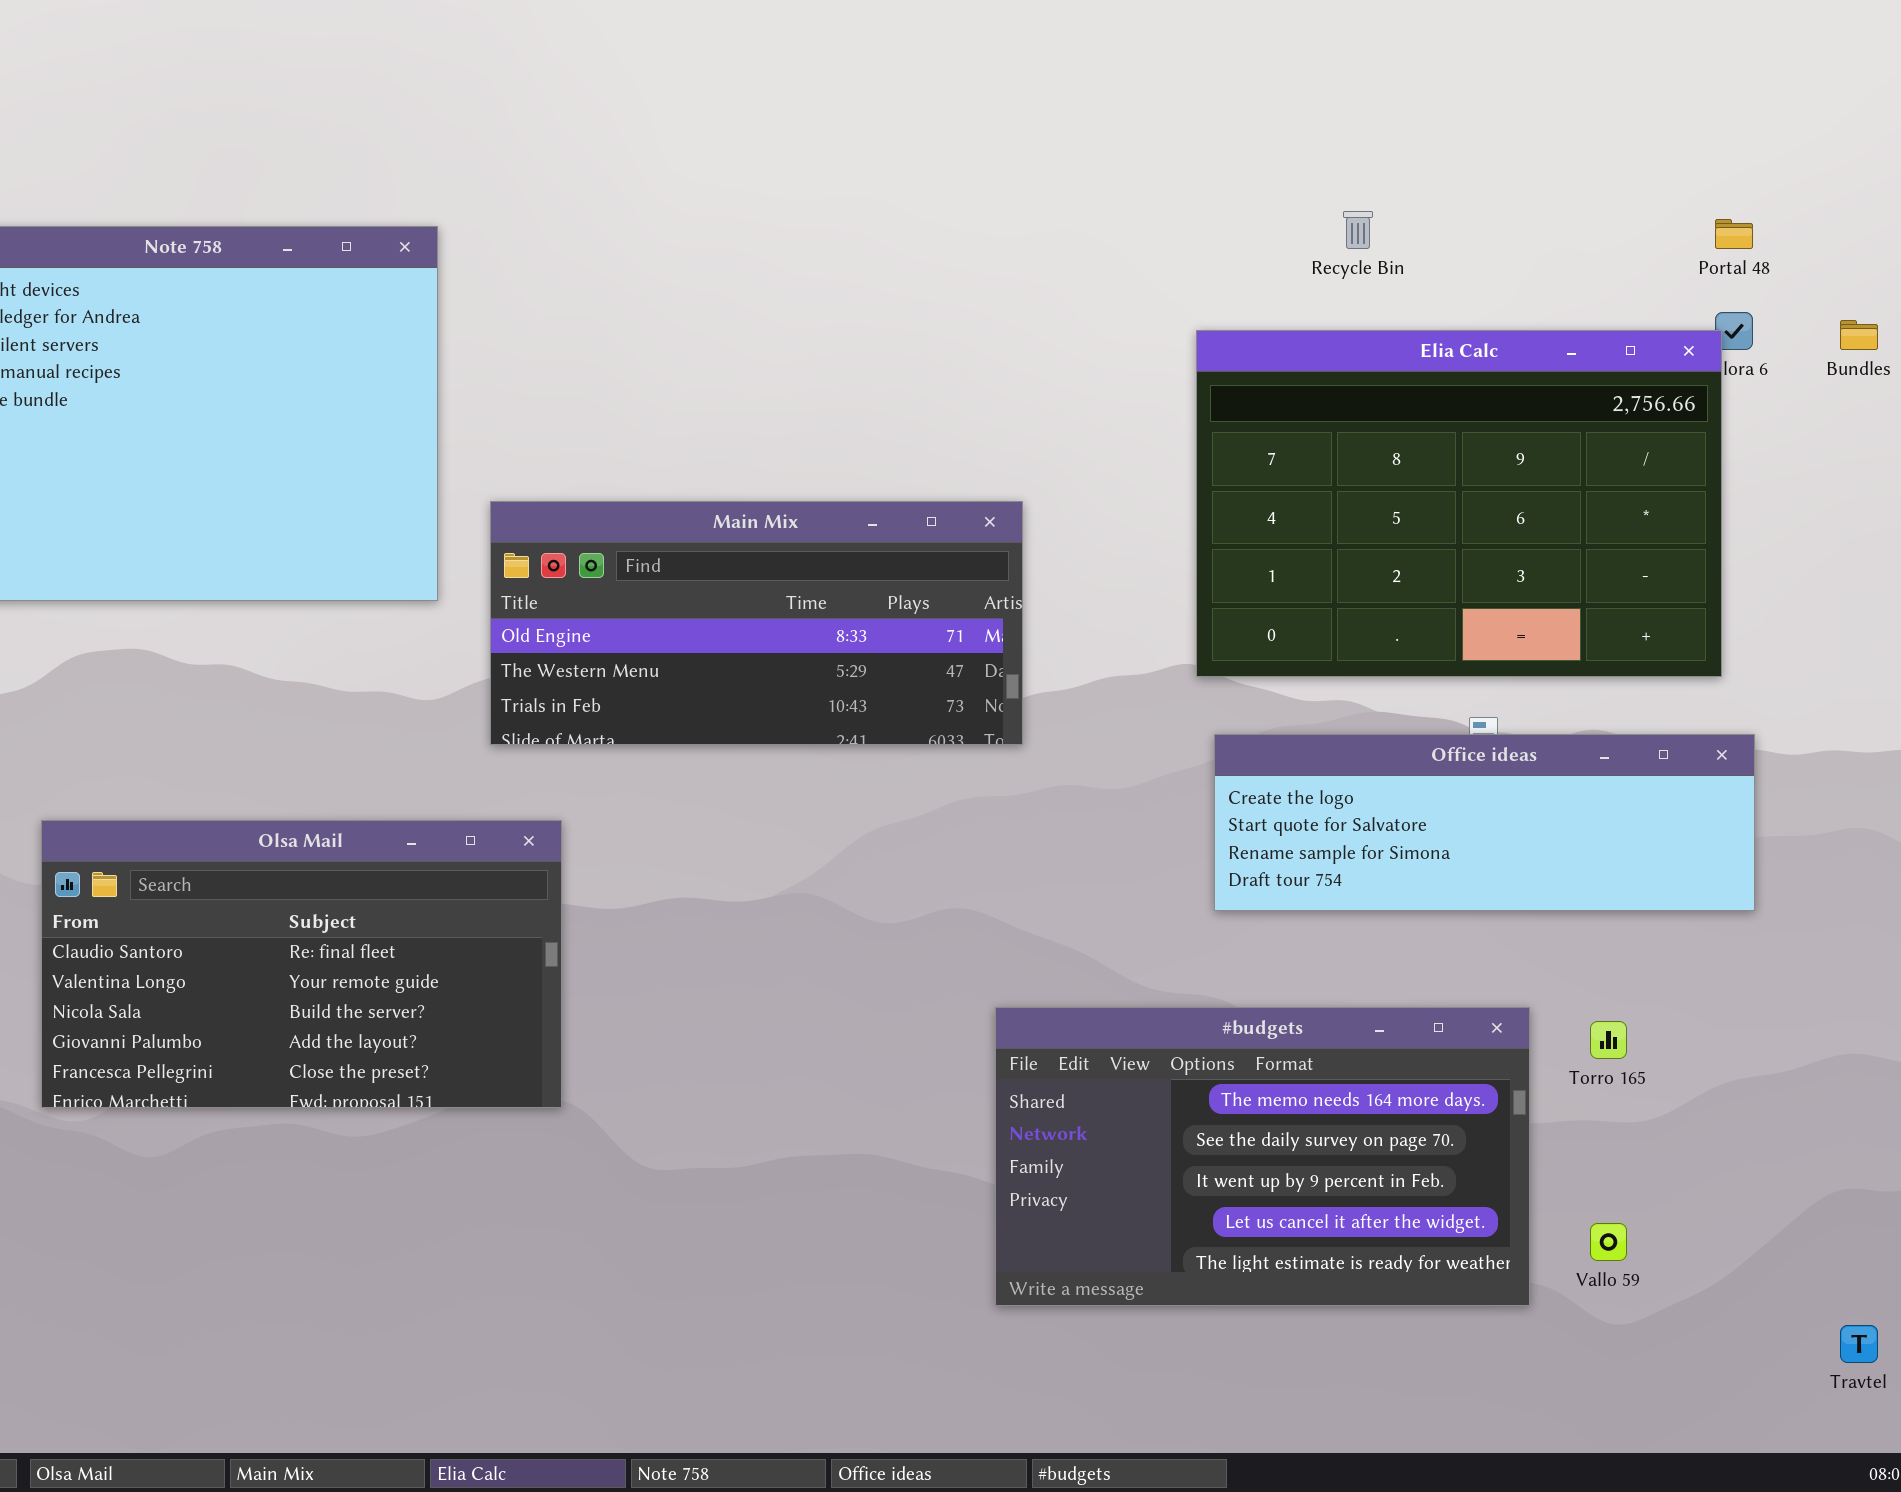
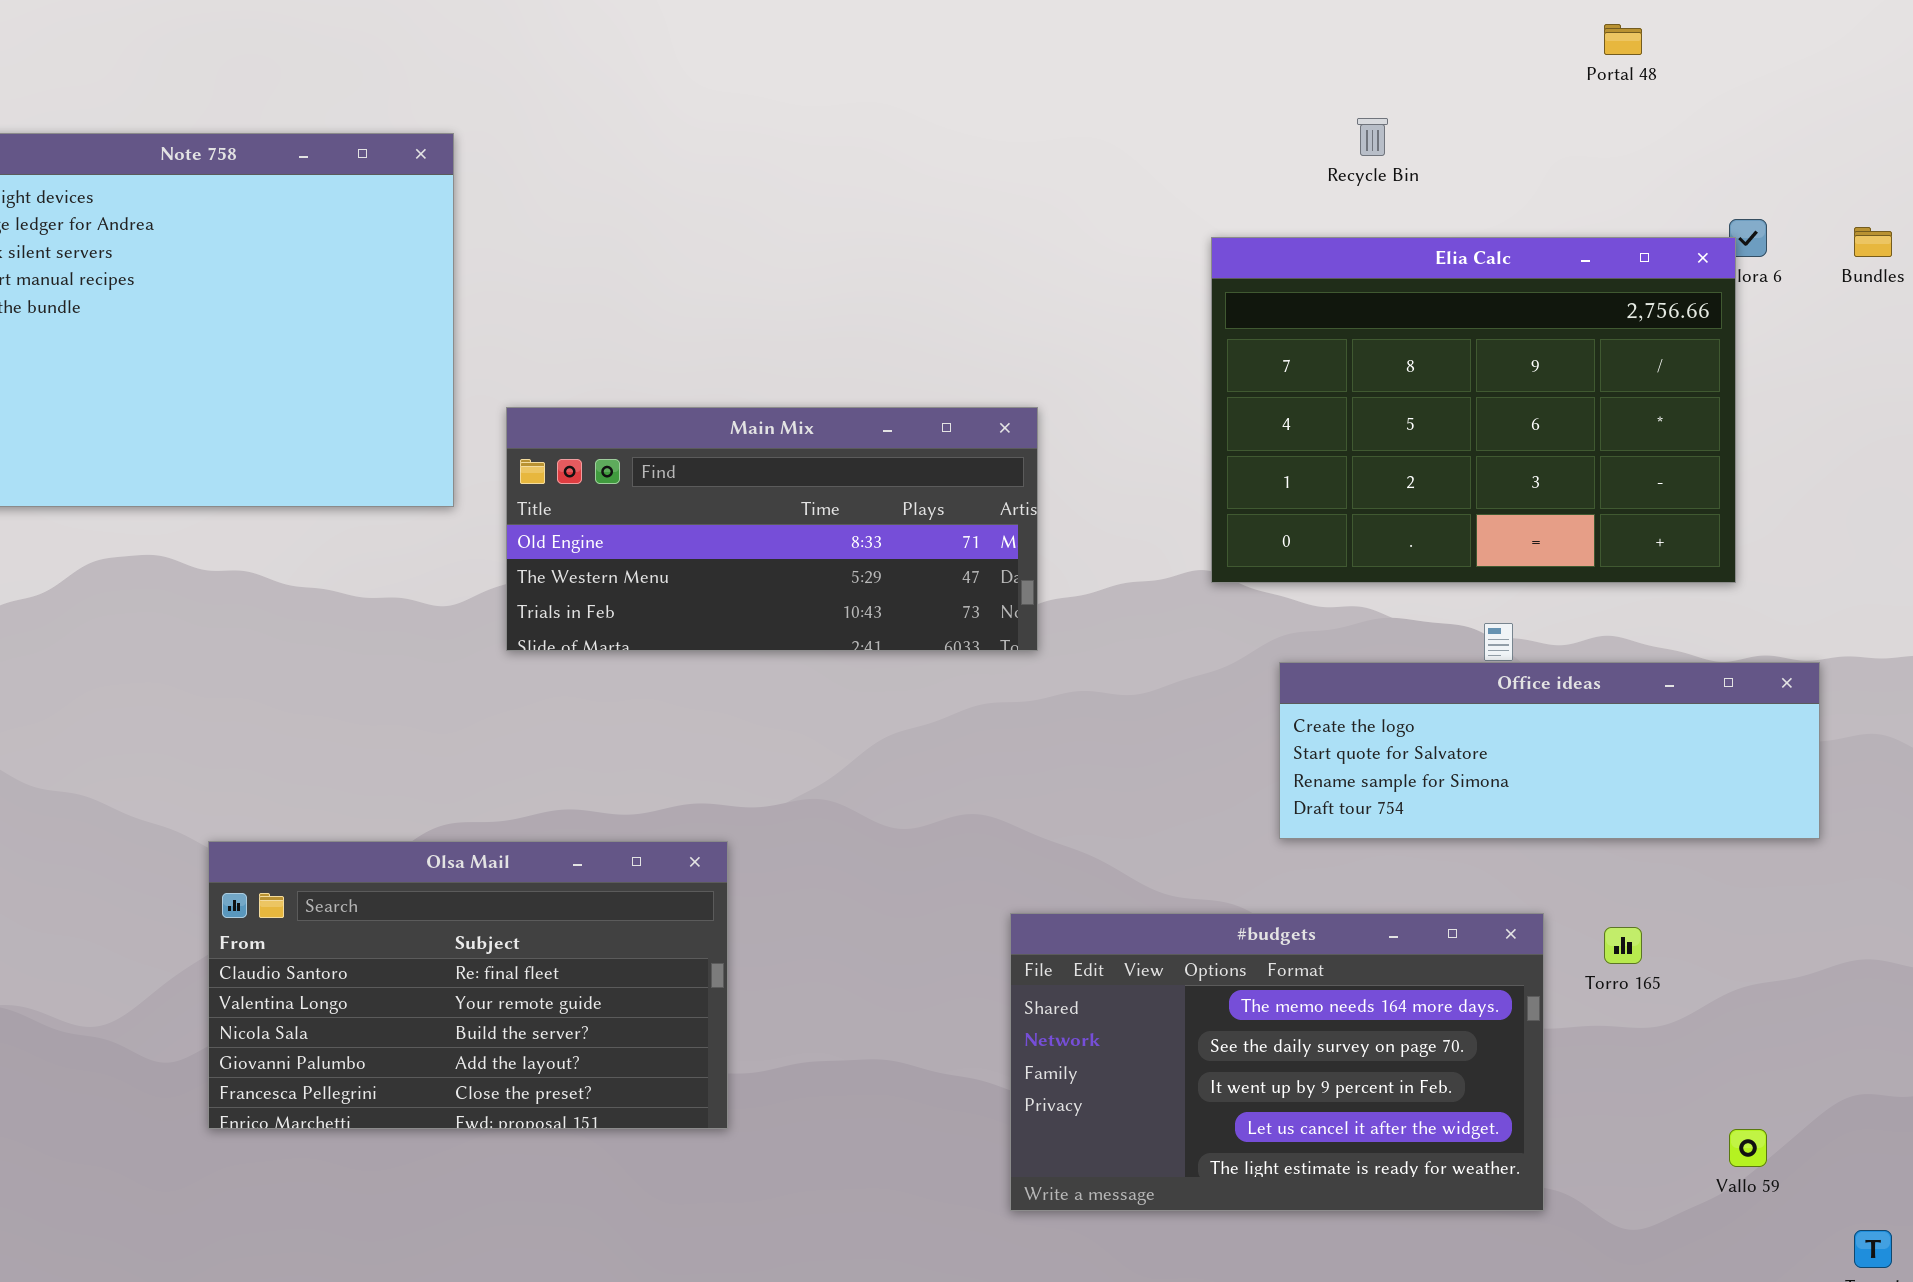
Portal 48: [1715,219,1753,249] -> [1604,24,1642,55], moved
Office ideas: [1214,734,1755,911] -> [1279,662,1820,839], moved
Olsa Mail: [41,820,562,1108] -> [208,841,728,1129], moved
Vallo 59: [1590,1223,1627,1261] -> [1729,1129,1767,1167], moved

